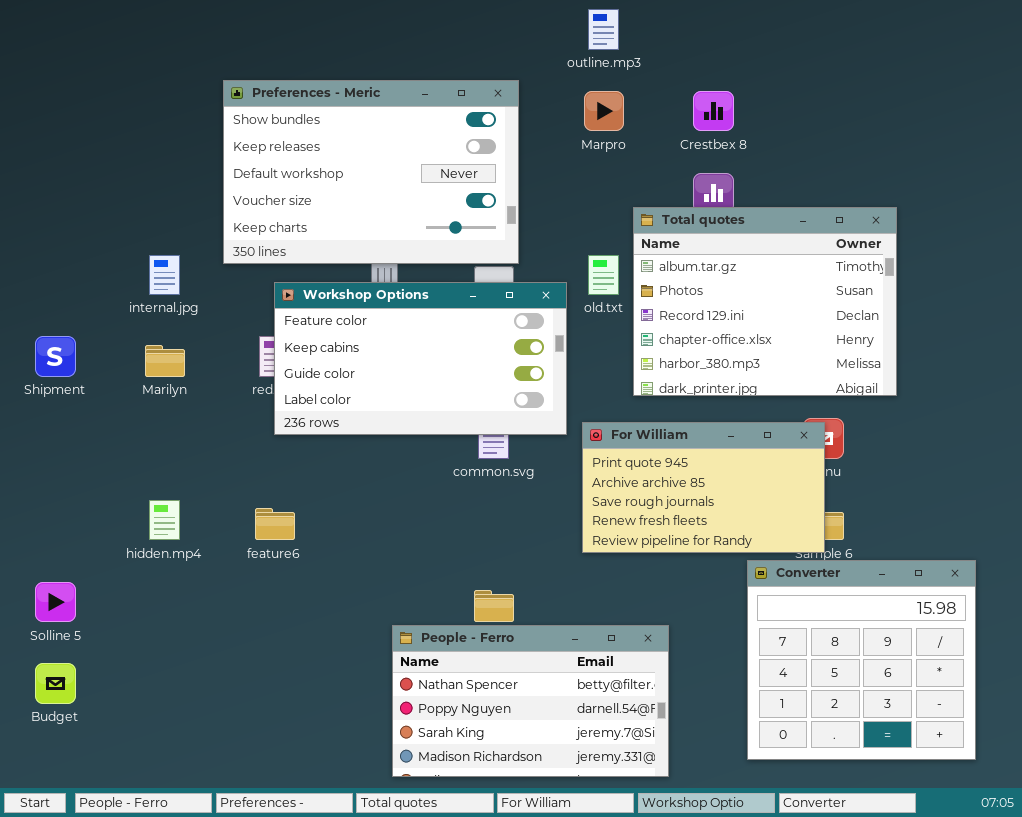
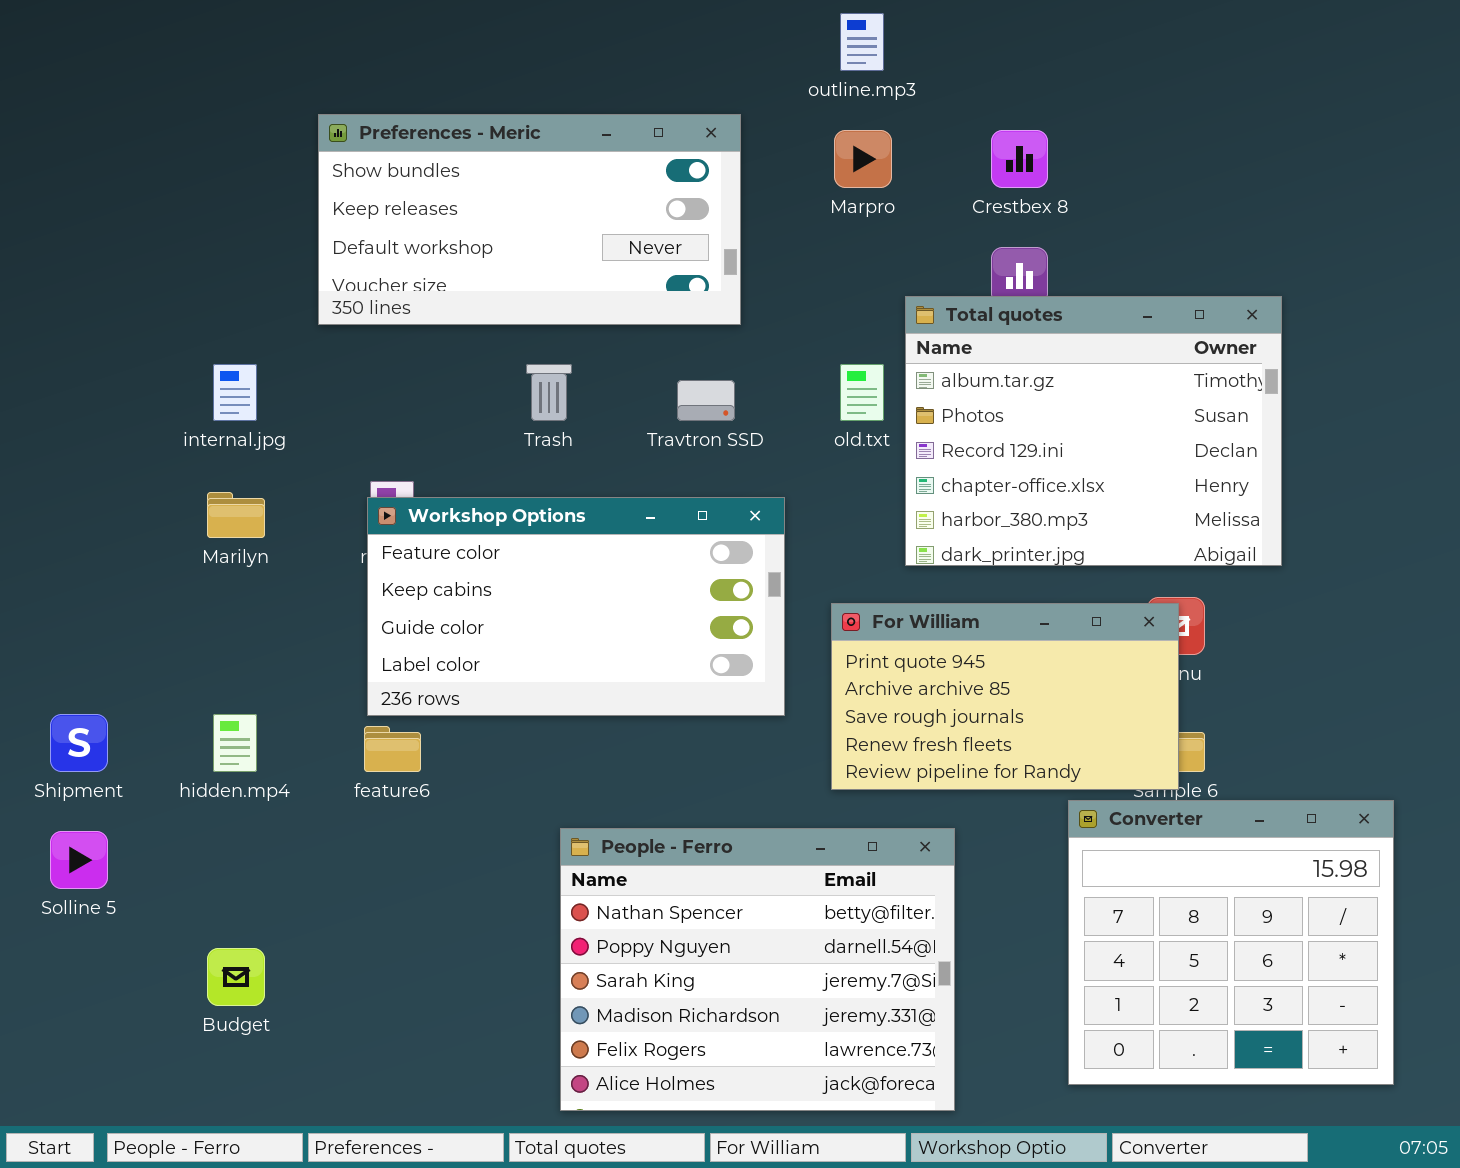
Preferences - Meric: [223,80,519,264] -> [318,114,741,325], resized
Workshop Options: [274,282,567,435] -> [367,497,785,716], moved
Shipment: [35,336,76,377] -> [50,714,108,772], moved
People - Ferro: [392,625,669,777] -> [560,828,955,1111], resized
Budget: [35,663,76,704] -> [207,948,265,1006], moved

